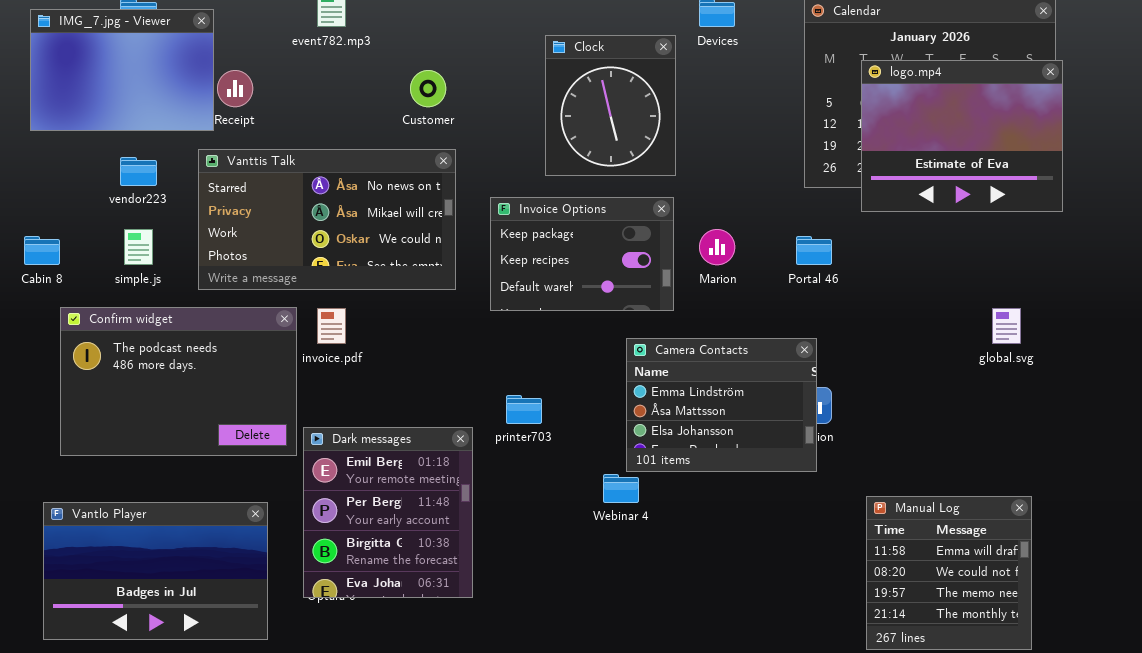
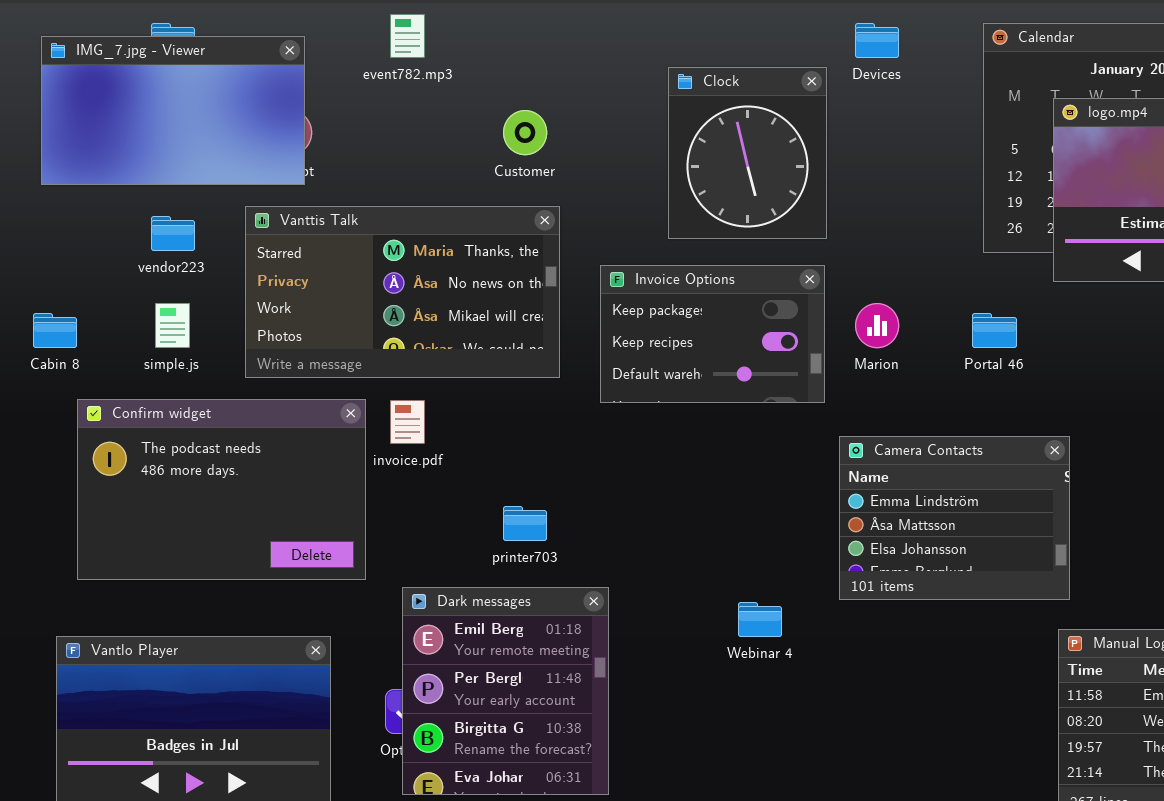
IMG_7.jpg - Viewer: [30,9,214,131] -> [41,36,305,185], resized
Vanttis Talk: [198,149,456,290] -> [245,206,560,378], scrolled up 1 row
Camera Contacts: [626,338,817,472] -> [839,436,1070,600], moved
printer703: [506,395,542,424] -> [503,506,547,541], moved
Dark messages: [303,427,473,598] -> [402,587,609,795], moved

